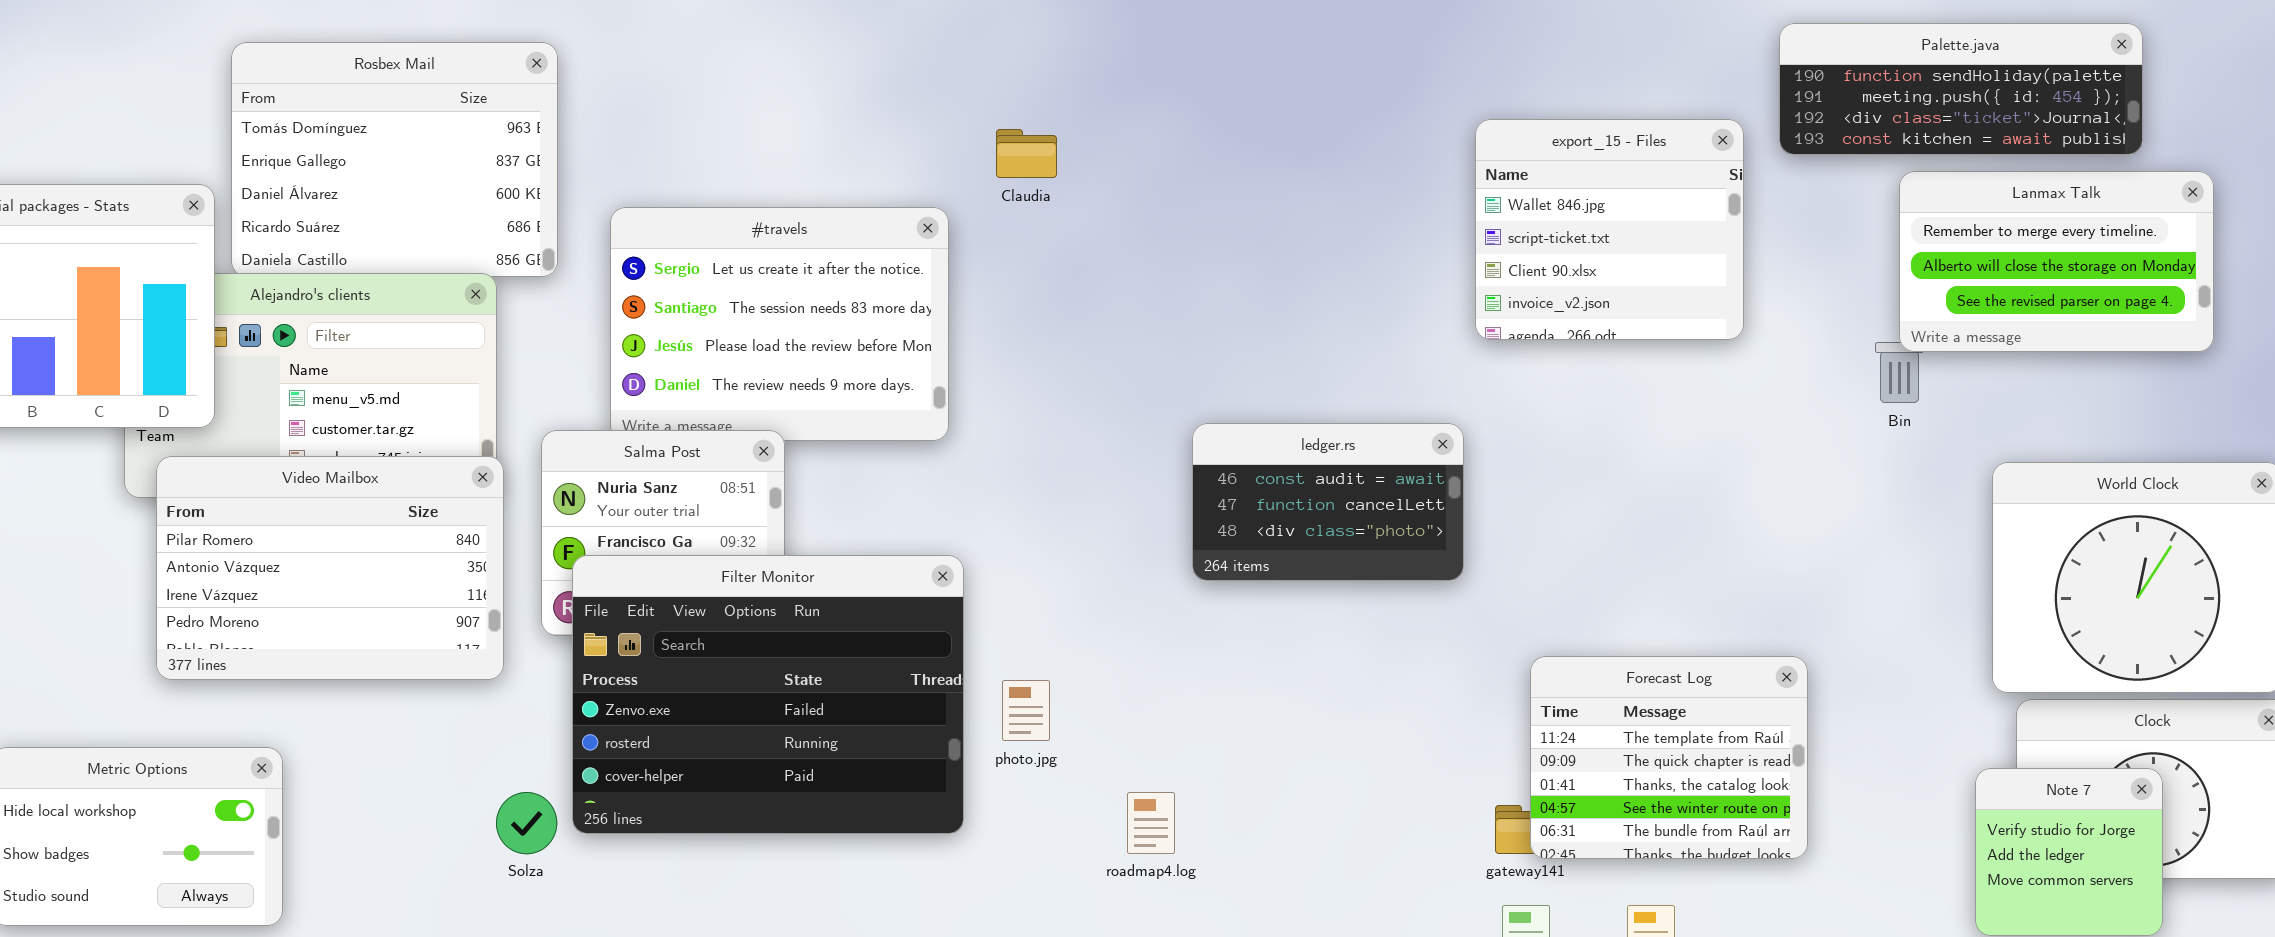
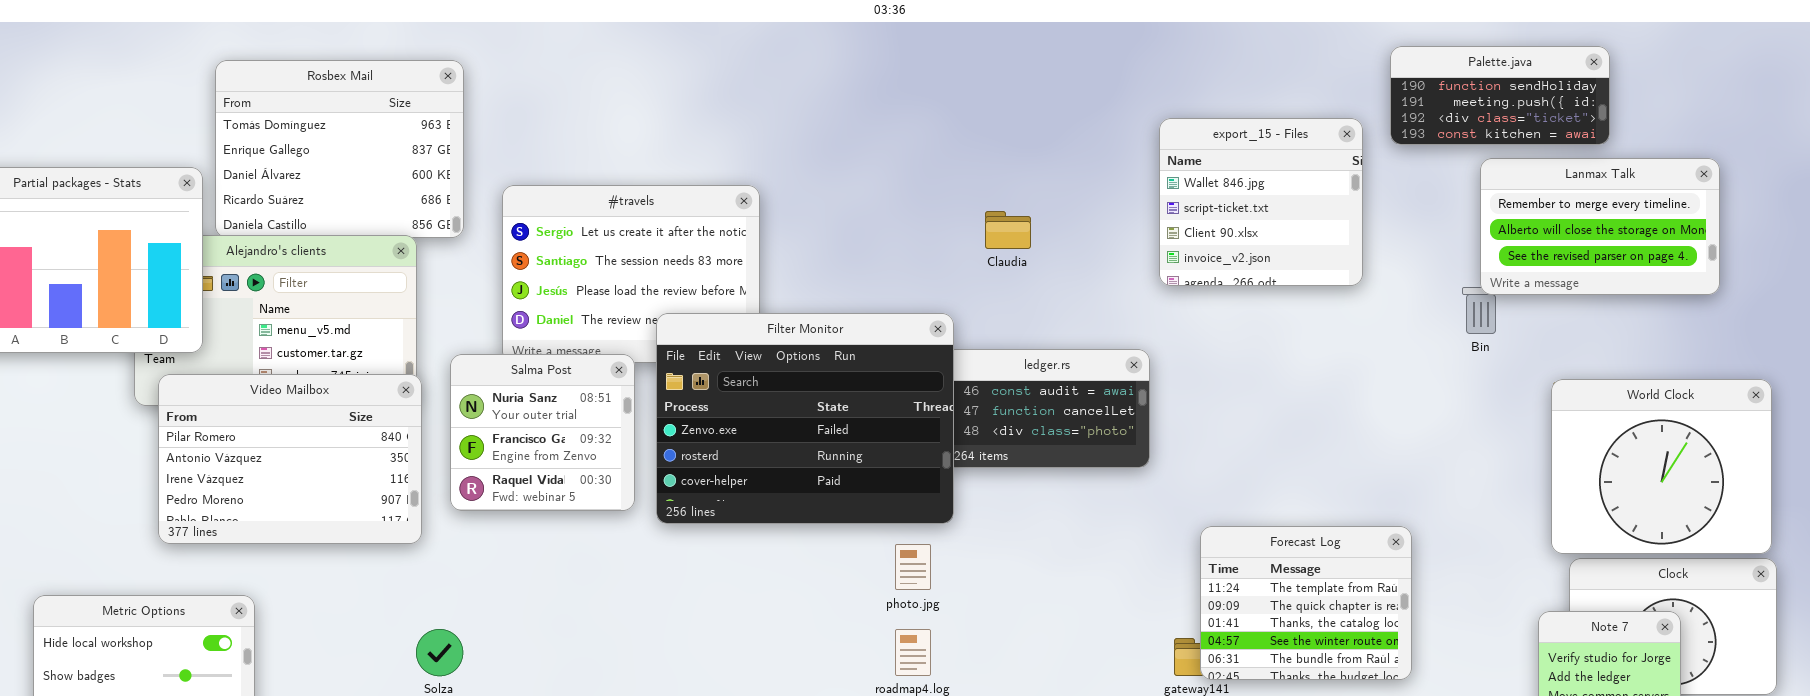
Palette.java: [1779,23,2143,155] -> [1390,46,1610,145], resized
Claudia: [996,129,1057,178] -> [985,211,1031,249], moved
Filter Monitor: [572,555,964,834] -> [656,313,954,524], moved
photo.jpg: [1002,680,1050,741] -> [895,544,931,590], moved

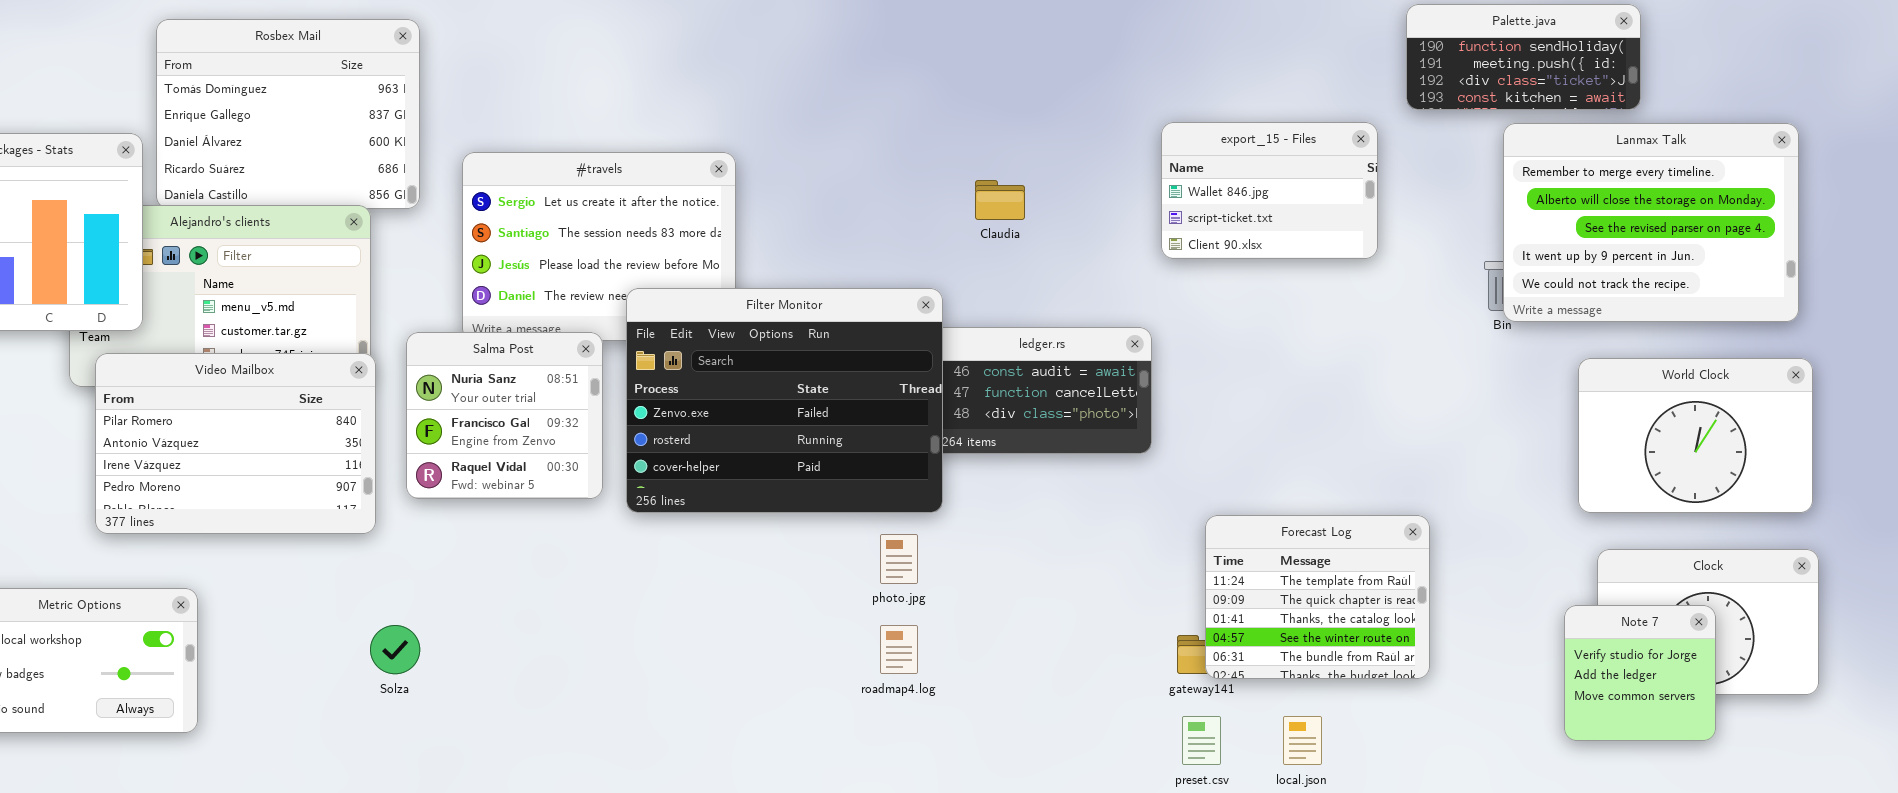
export_15 - Files: [1159,118,1363,286] -> [1161,122,1378,259], resized
Lanmax Talk: [1480,158,1720,295] -> [1503,123,1799,322], resized
World Clock: [1551,379,1772,554] -> [1578,358,1813,513], resized

